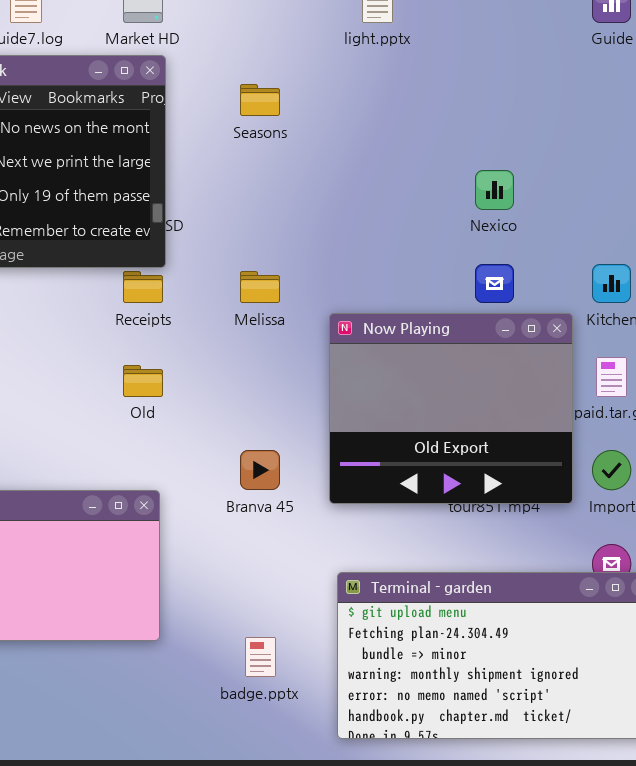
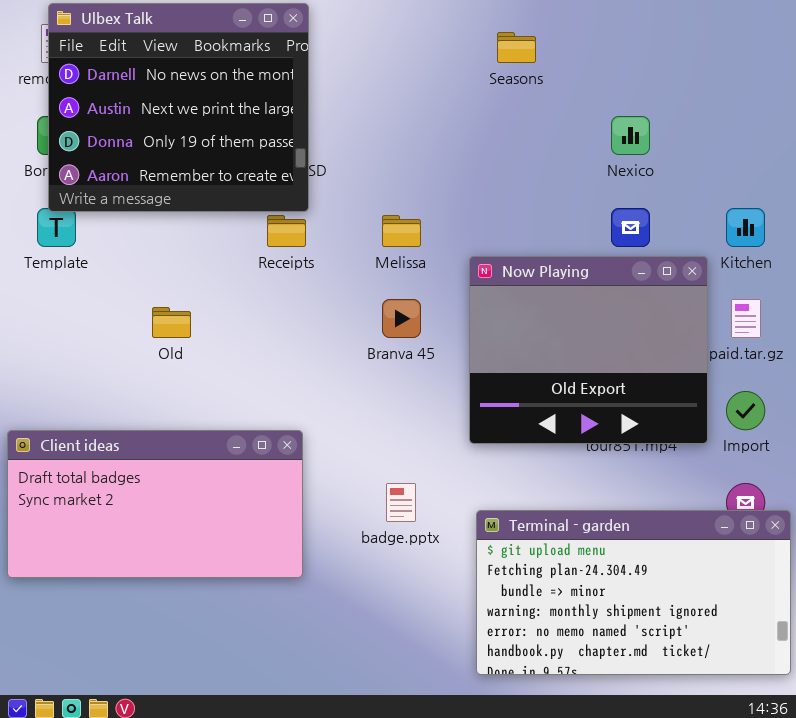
Seasons: [240,84,280,116] -> [497,32,536,63], moved
Old: [123,365,163,397] -> [152,307,191,338], moved
Branva 45: [240,450,280,490] -> [382,299,421,338], moved
badge.pptx: [245,637,276,677] -> [386,483,416,522], moved

